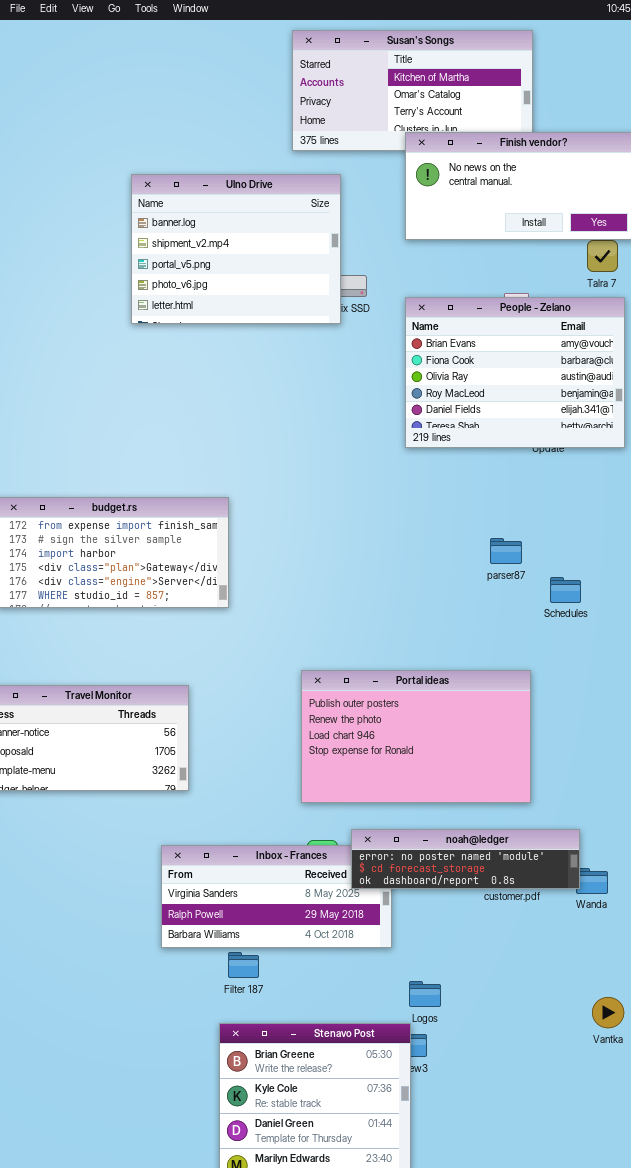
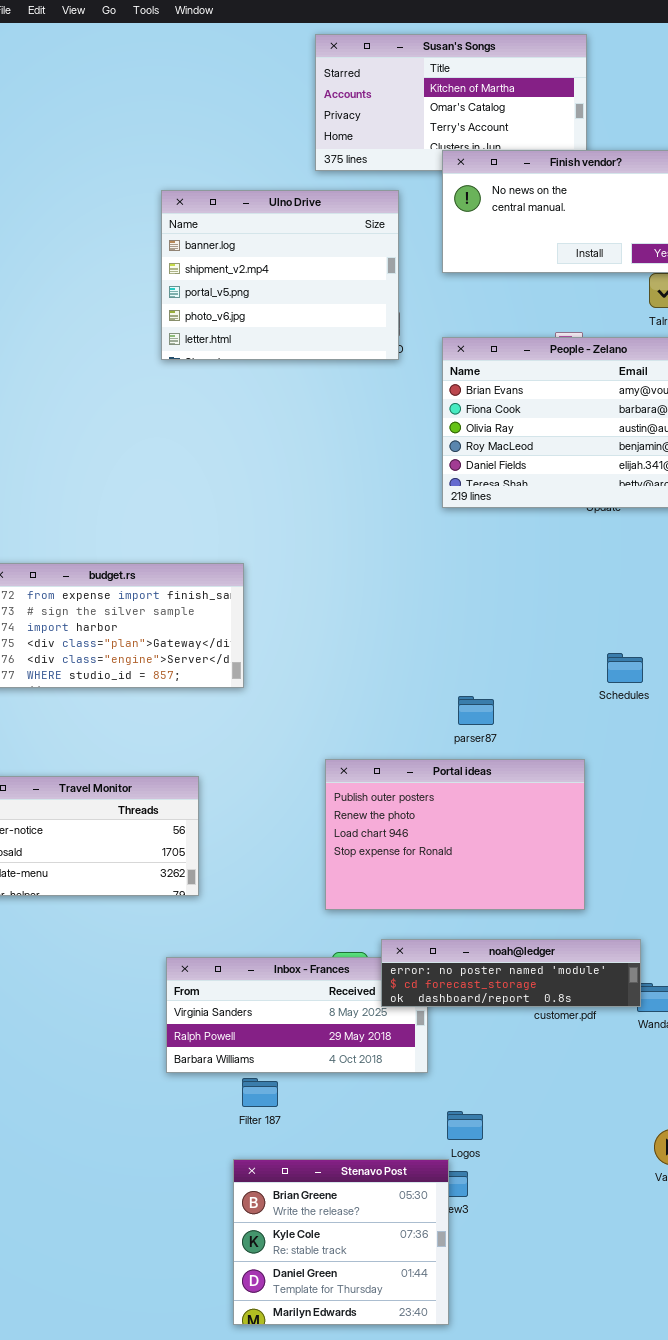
Ulno Drive: [131,174,341,324] -> [161,190,399,360], moved
parser87: [490,538,522,564] -> [458,696,494,725], moved

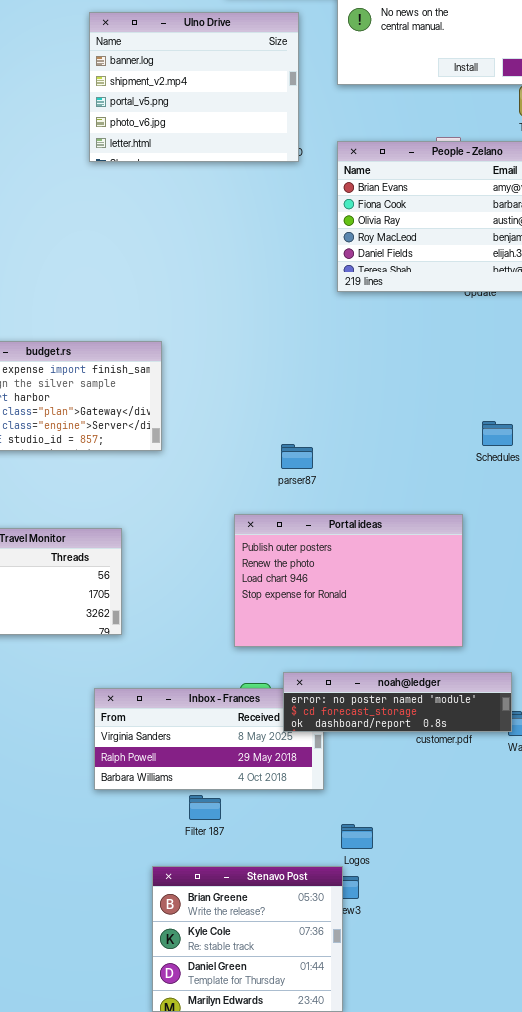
parser87: [458,696,494,725] -> [281,444,313,469], moved
Filter 187: [242,1078,278,1107] -> [189,795,221,820], moved

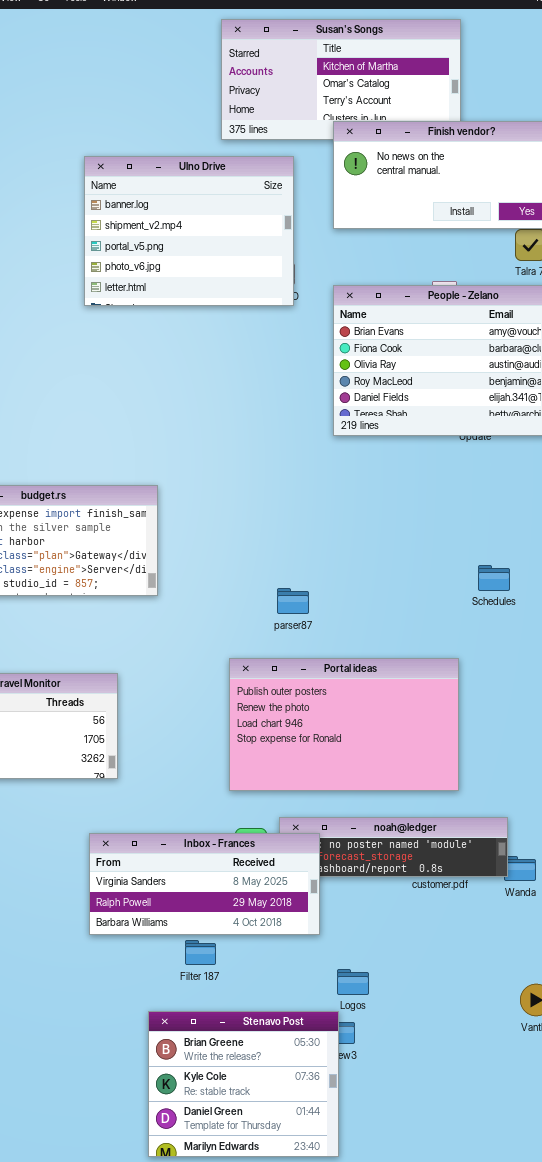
Inbox - Frances: [94,688,324,790] -> [89,833,320,935], raised

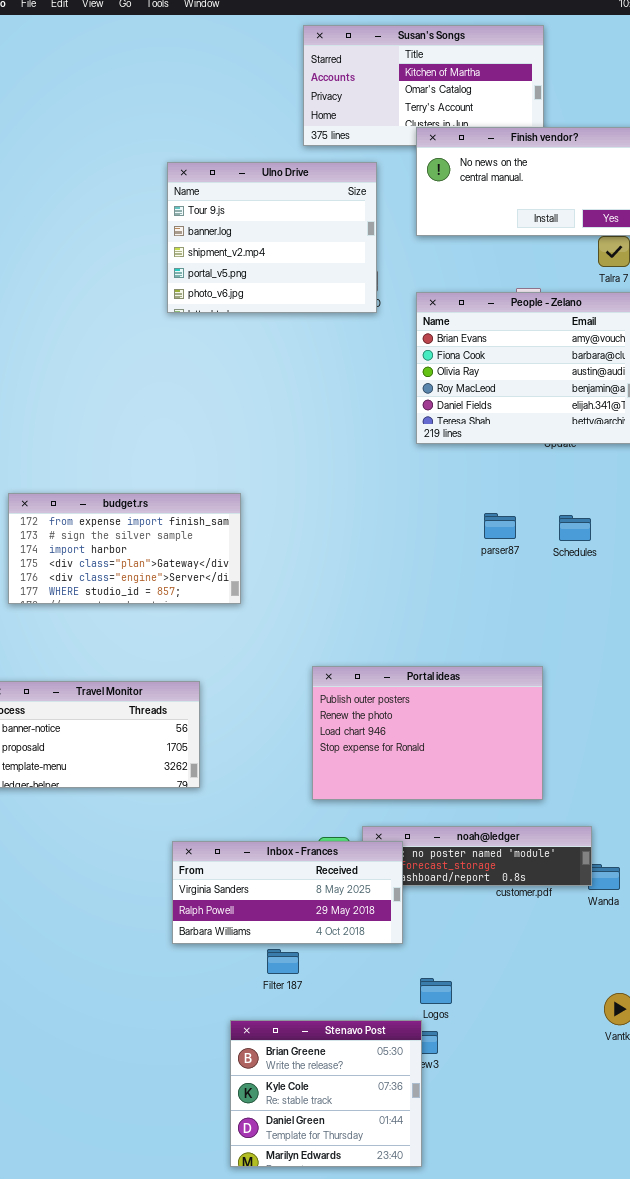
Ulno Drive: [84,156,294,306] -> [167,162,377,313], scrolled up 1 row
Schedules: [478,565,510,591] -> [559,515,591,541], moved
parser87: [277,588,309,614] -> [484,513,516,539], moved

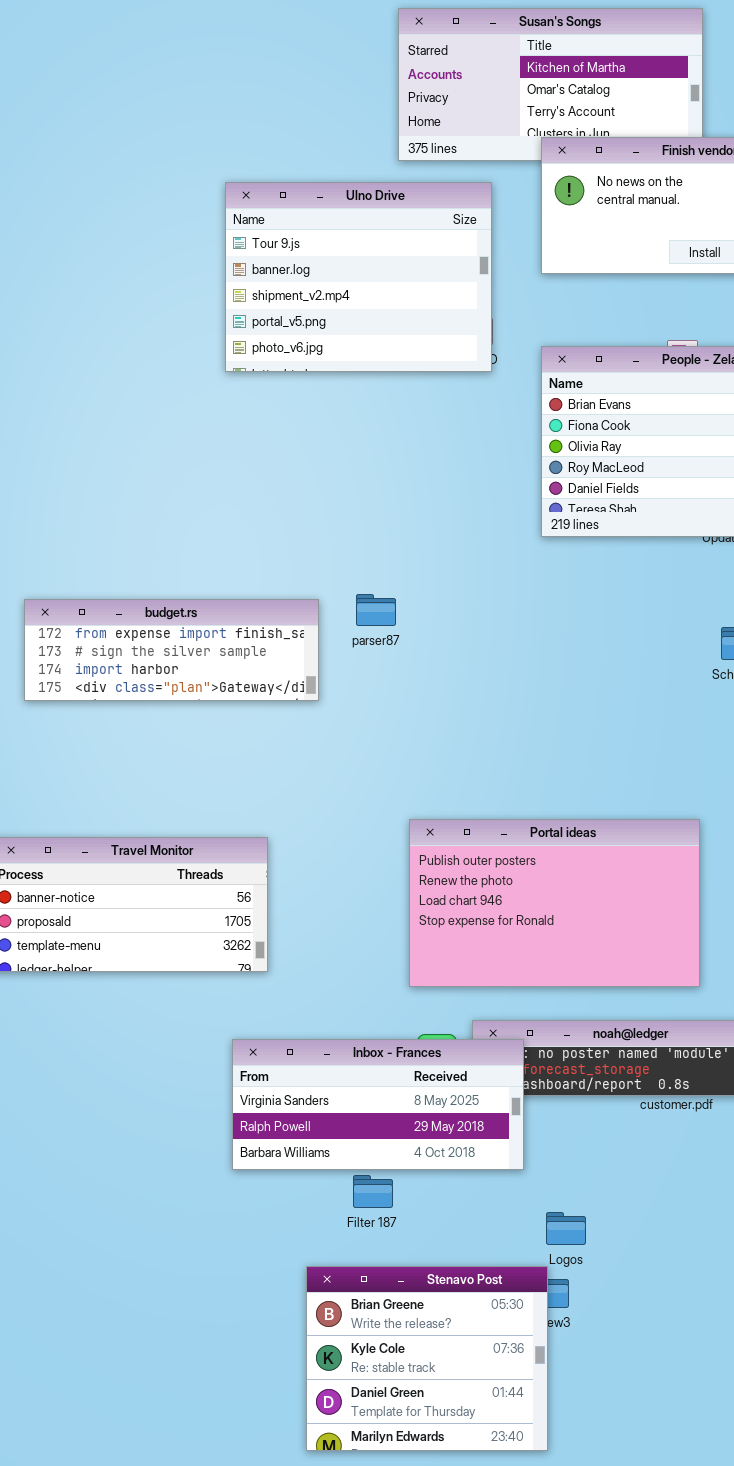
budget.rs: [8,493,241,604] -> [24,599,319,701], resized
parser87: [484,513,516,539] -> [356,594,396,626], moved

